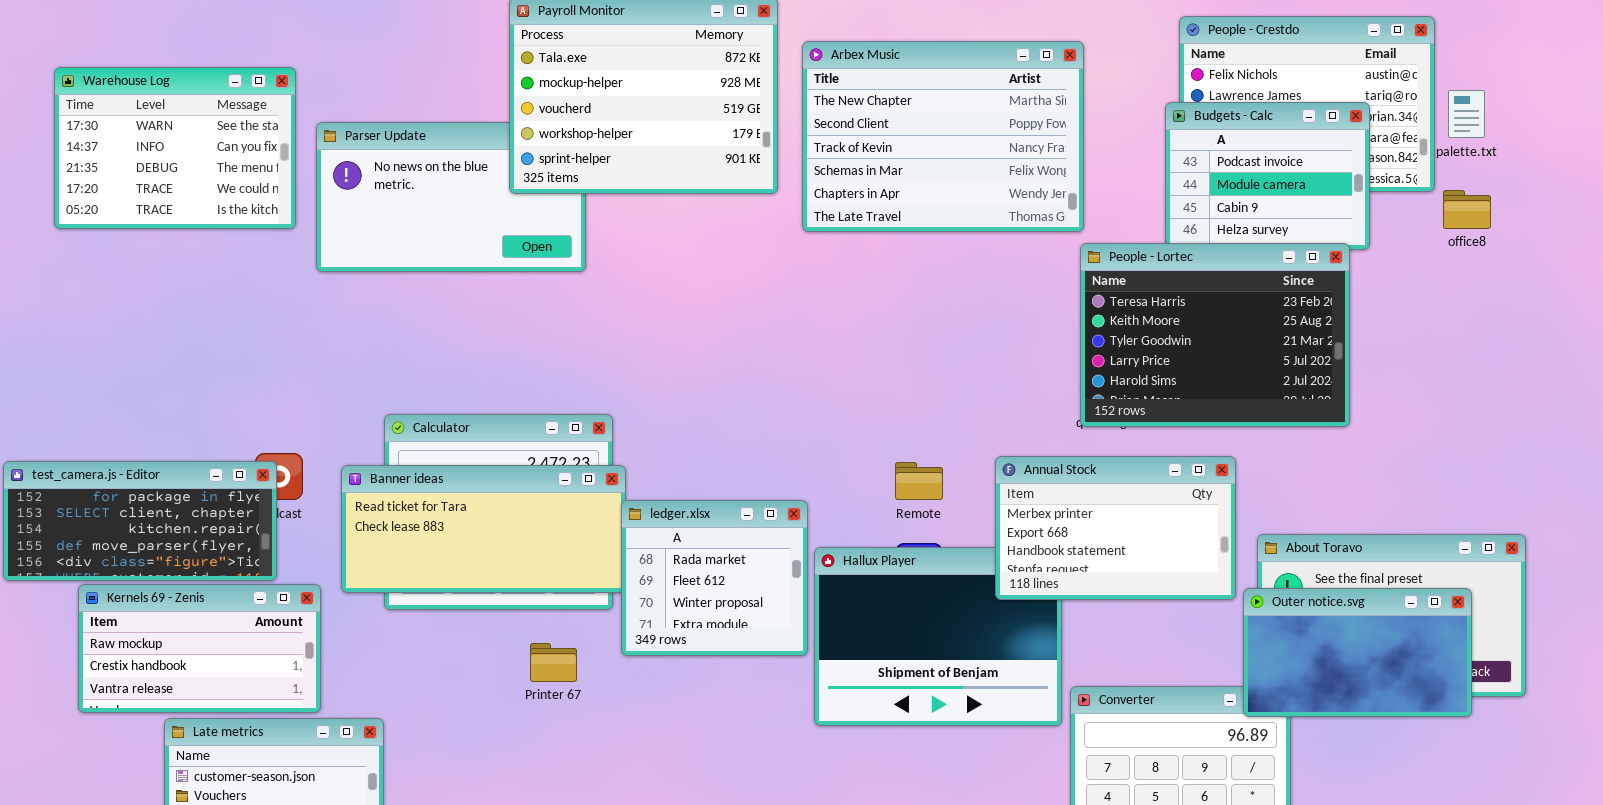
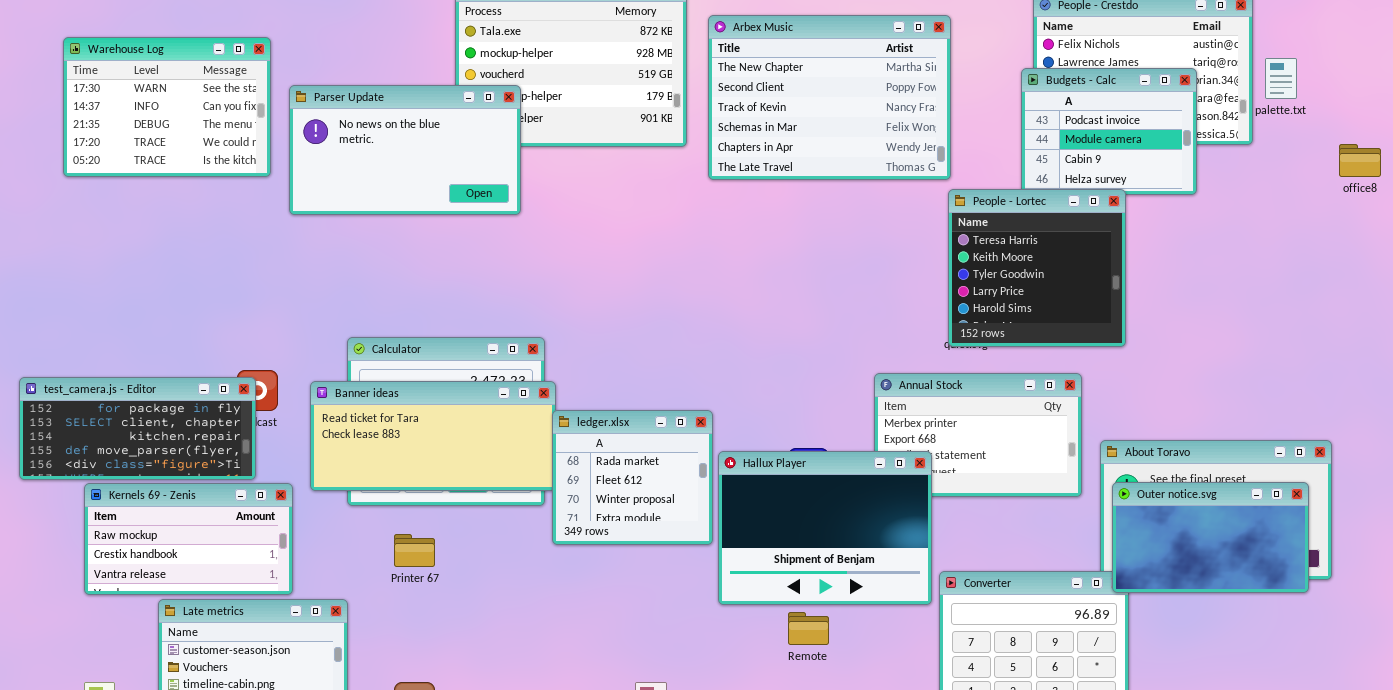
Parser Update: [316,122,586,272] -> [289,85,521,215], raised
office8: [1443,190,1491,229] -> [1339,144,1381,177], moved
People - Lortec: [1080,243,1350,427] -> [948,189,1126,347], resized
Remote: [895,462,943,500] -> [788,612,829,645], moved
Hallux Player: [814,547,1062,726] -> [718,451,932,605], raised
Outer notice.svg: [1243,588,1472,717] -> [1112,482,1309,593], moved
Printer 67: [530,643,577,682] -> [394,534,435,567], moved

